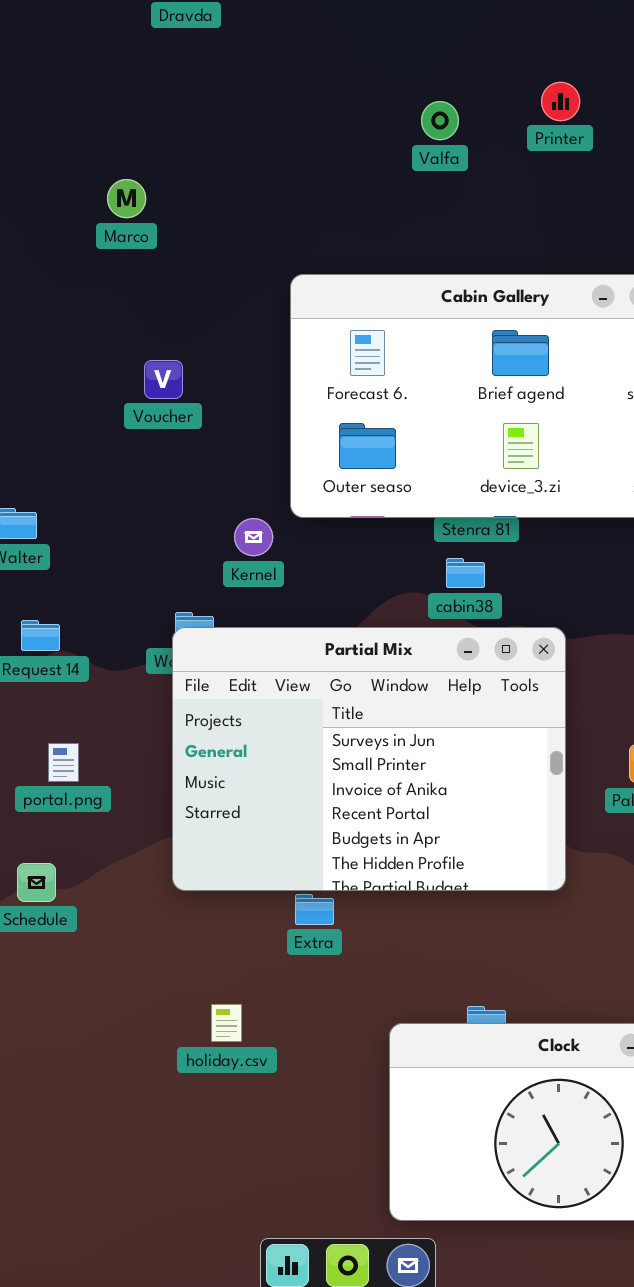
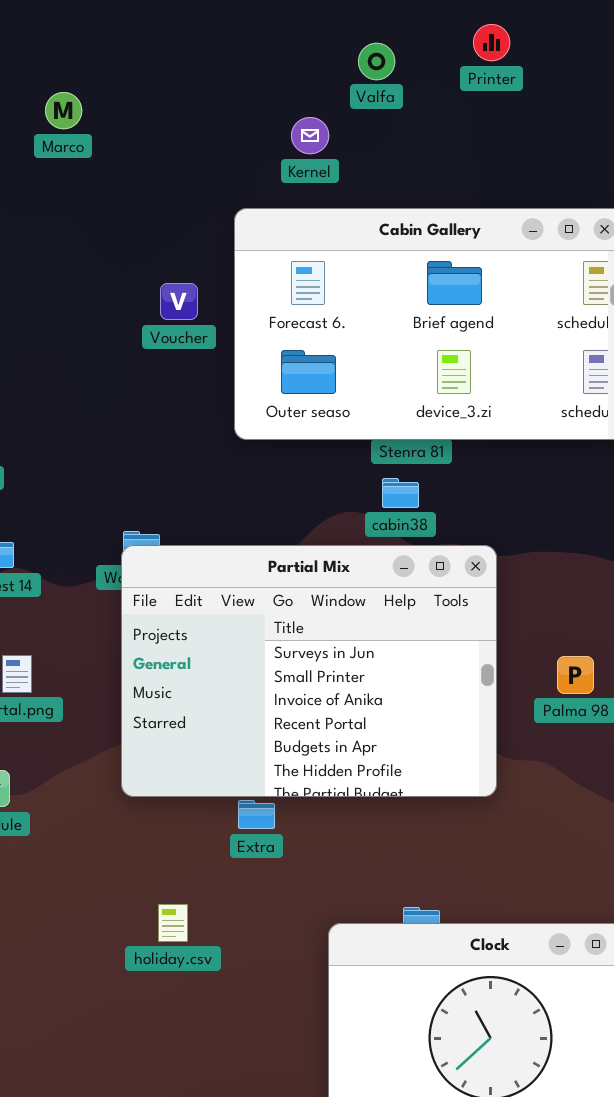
Marco: [107,179,146,218] -> [45,92,82,129], moved
Voucher: [144,360,183,399] -> [160,283,198,320], moved
Kernel: [234,518,273,556] -> [291,117,329,154], moved

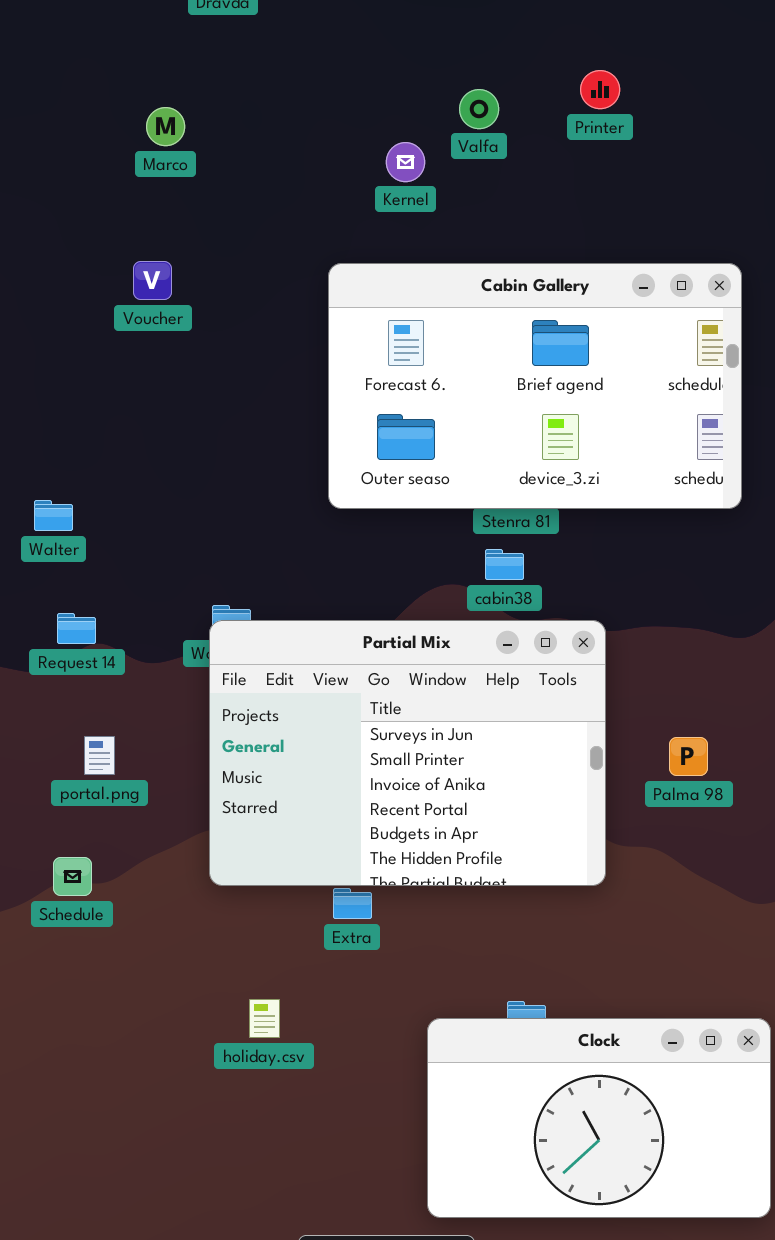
Marco: [45,92,82,129] -> [146,107,185,146], moved
Kernel: [291,117,329,154] -> [386,142,425,182], moved
Voucher: [160,283,198,320] -> [133,261,172,300], moved

